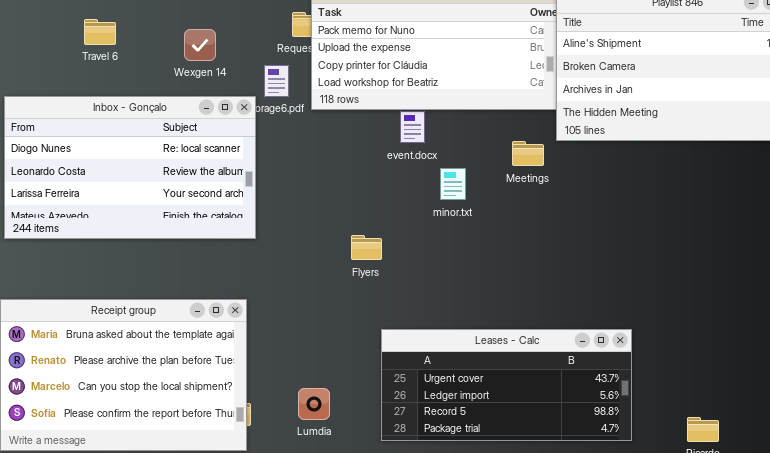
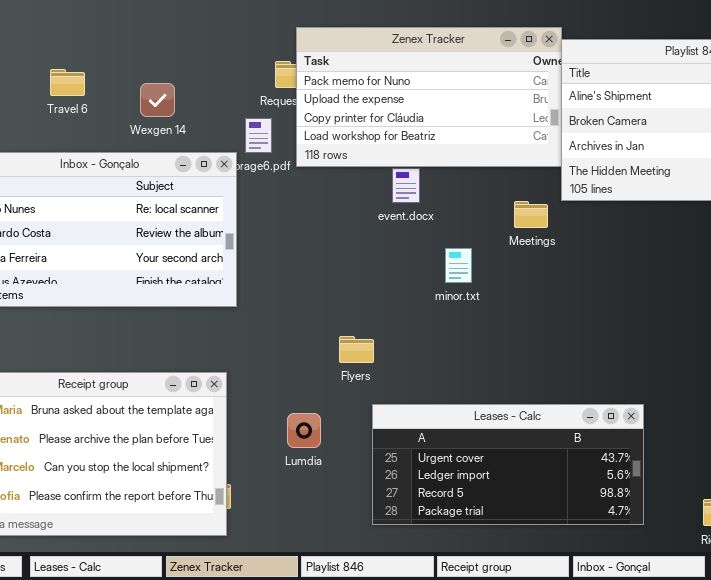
Wexgen 14: [184,29,216,61] -> [140,83,175,117], moved
minor.txt: [440,168,466,200] -> [445,248,472,283], moved
Flyers: [351,235,382,260] -> [339,336,374,363], moved
Lumdia: [298,388,330,420] -> [287,413,321,448], moved

